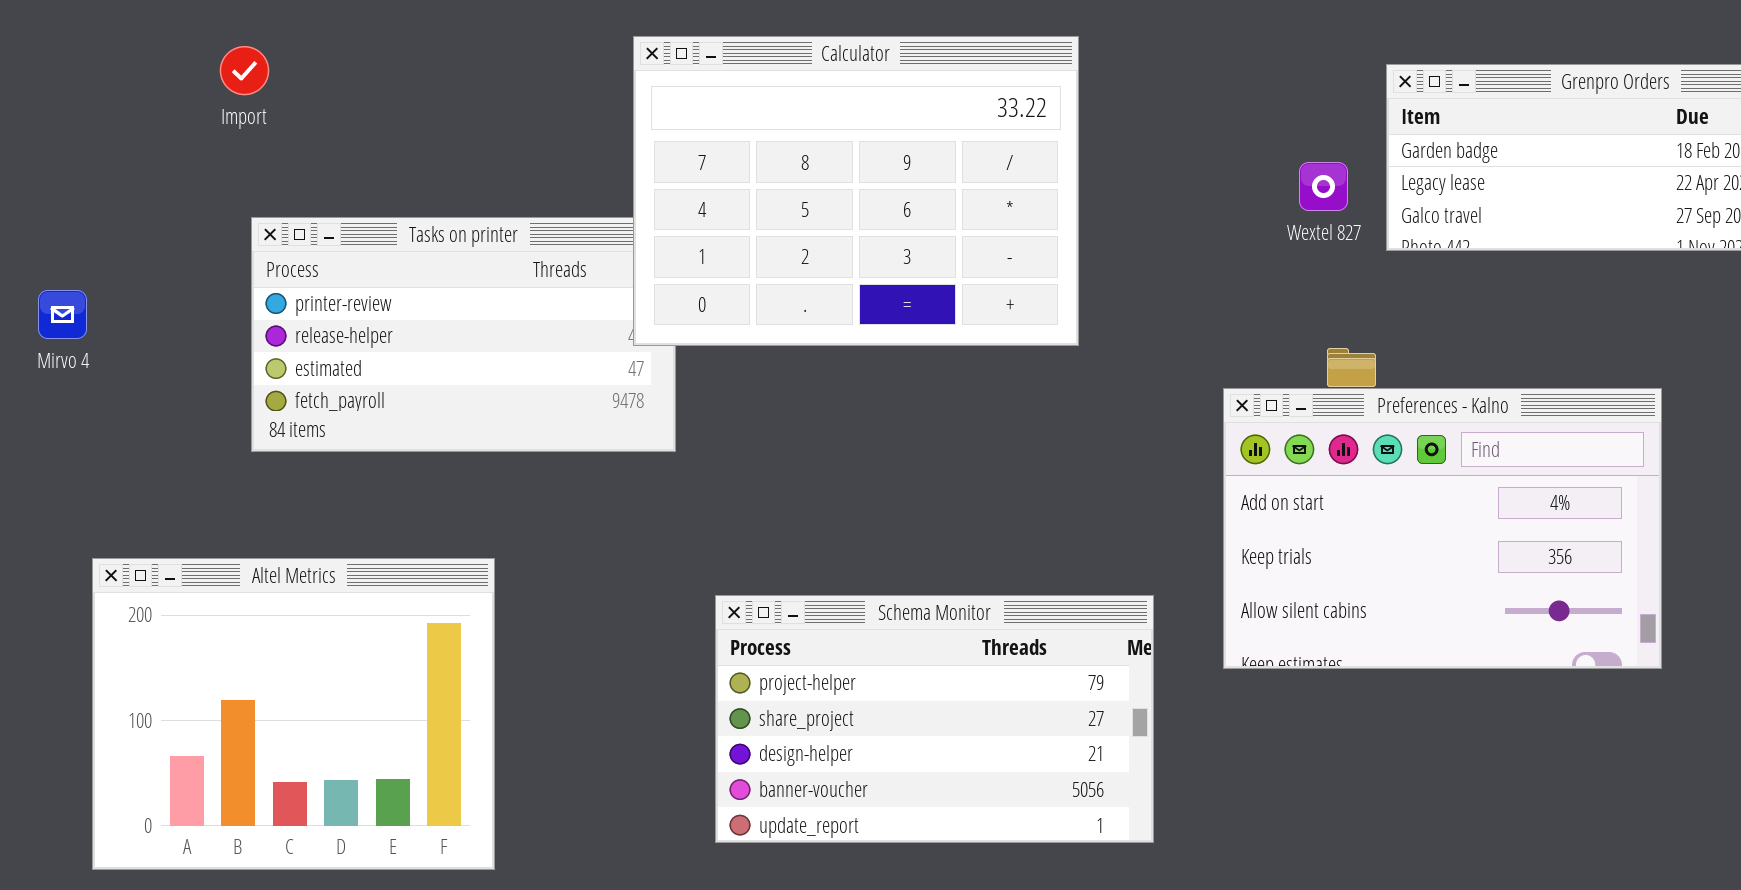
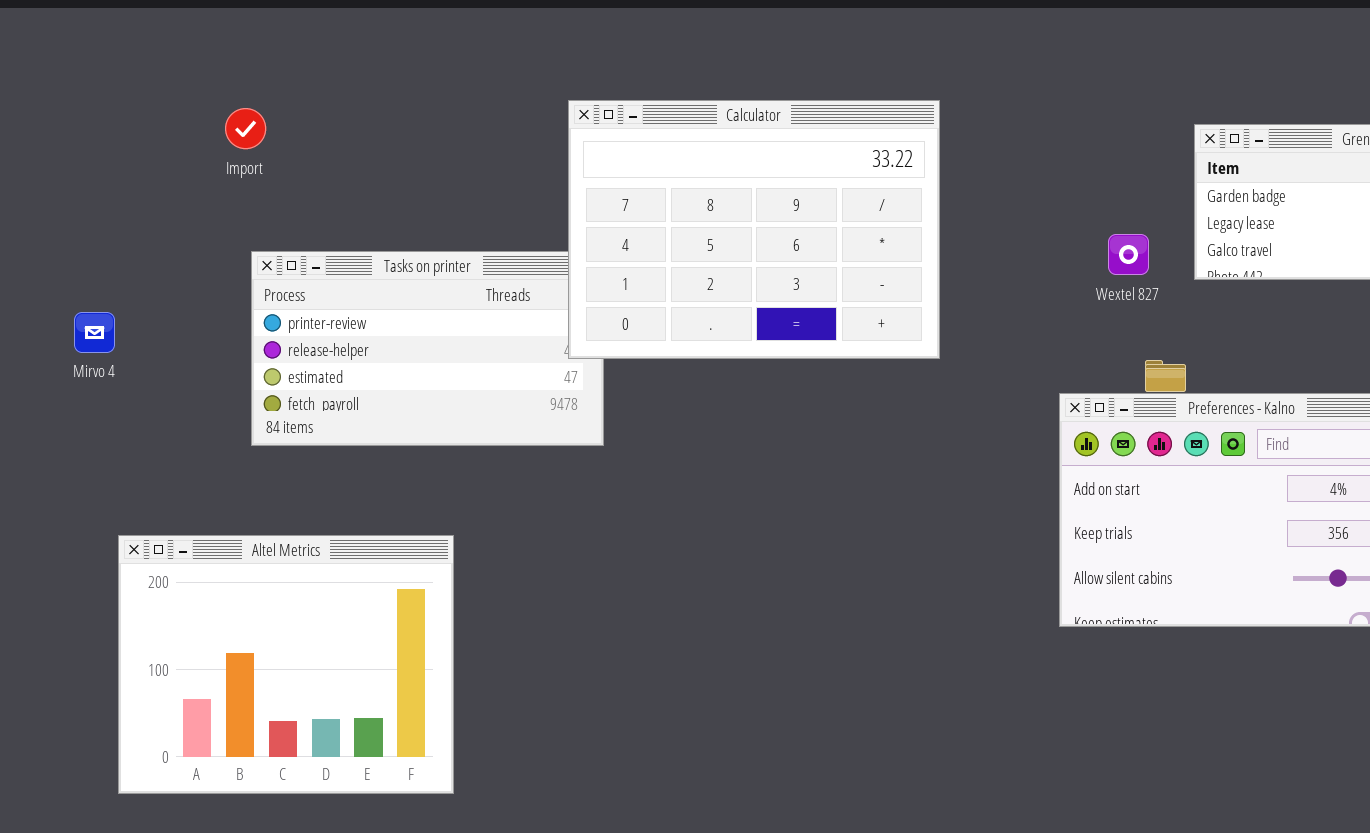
Wextel 827: [1299,162,1348,211] -> [1108,234,1149,275], moved
Schema Monitor: [715,595,1154,843] -> none, closed

